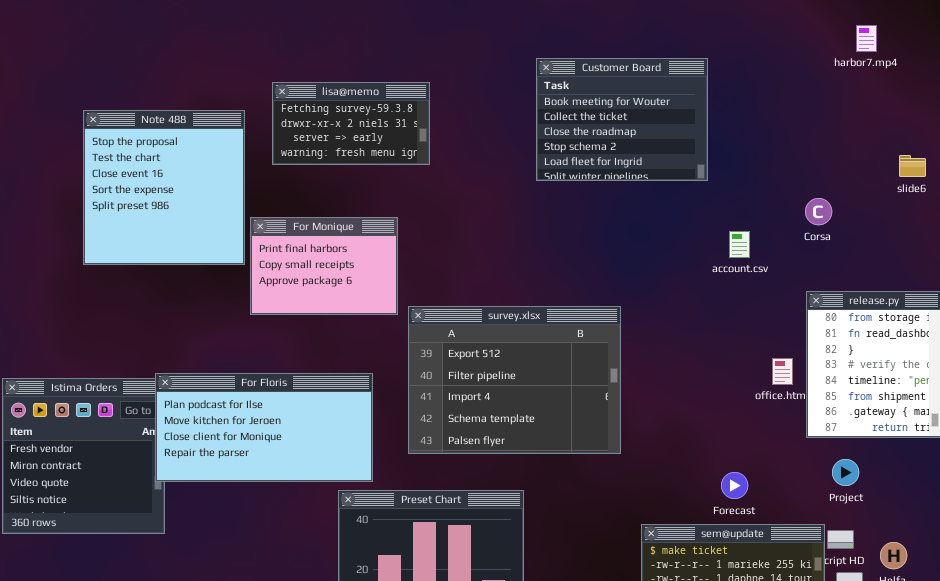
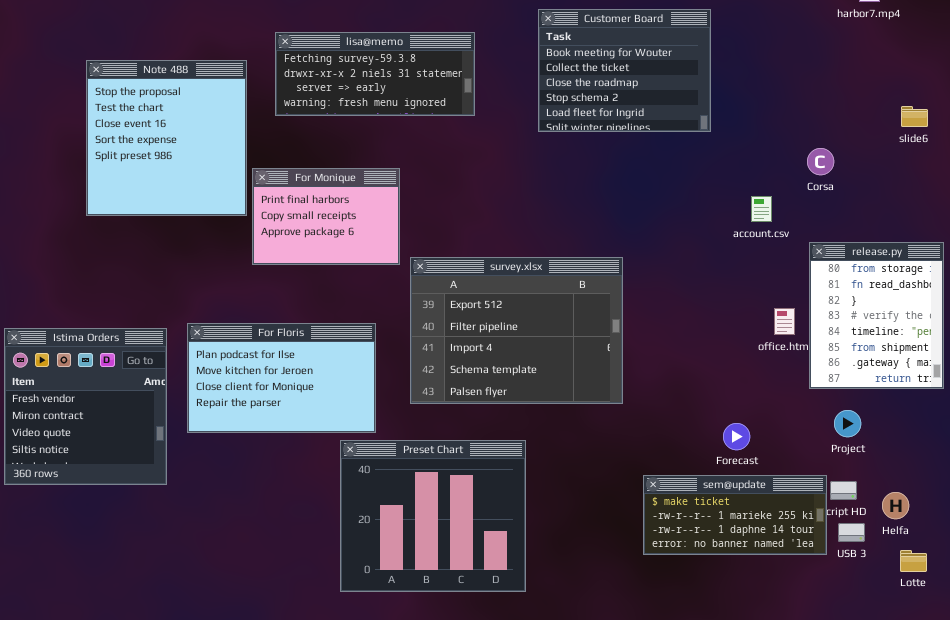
lisa@memo: [272,82,430,165] -> [275,32,475,116], resized
account.csv: [729,231,750,258] -> [751,196,772,222], moved
For Floris: [155,373,373,482] -> [187,323,376,433], resized

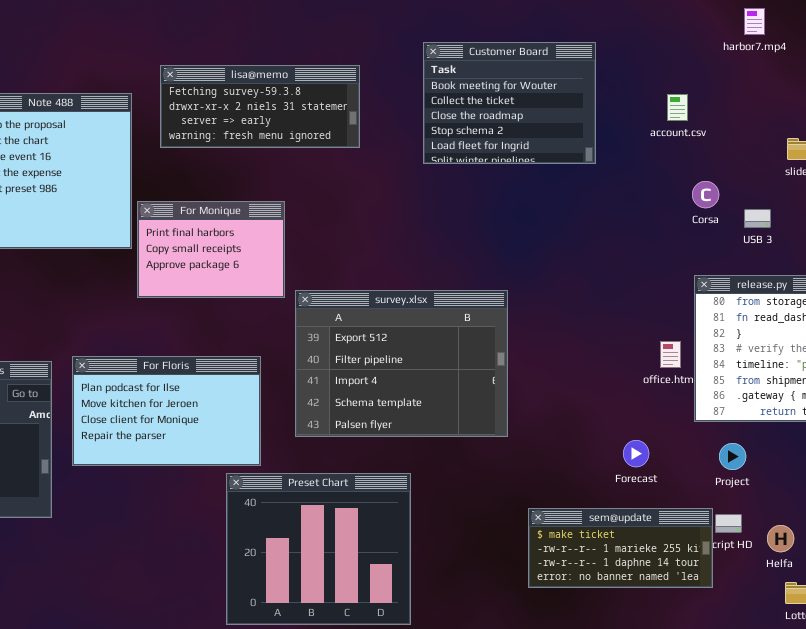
account.csv: [751,196,772,222] -> [667,94,688,121], moved
Forecast: [723,423,750,450] -> [623,440,649,467], moved
USB 3: [838,523,865,542] -> [744,209,771,228], moved

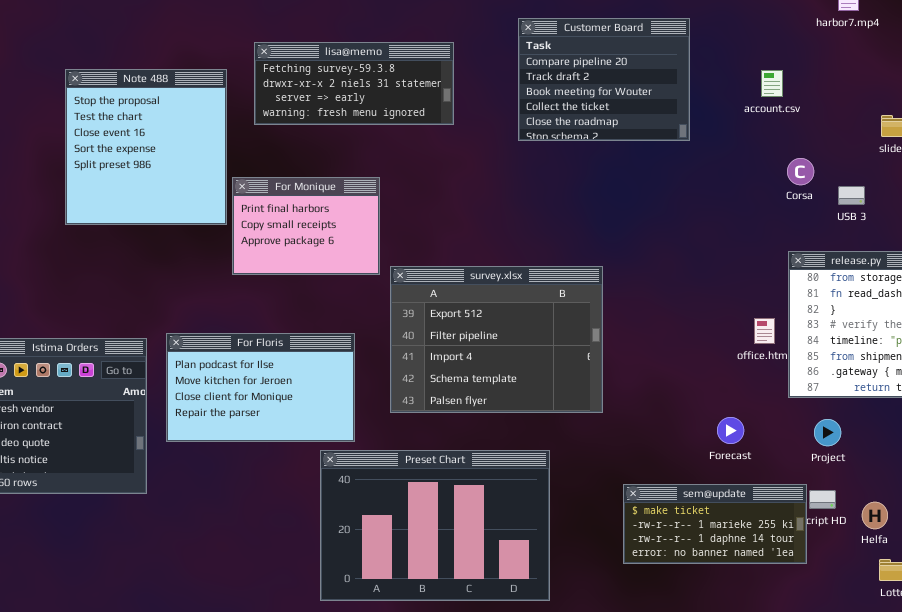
Customer Board: [423,42,596,164] -> [518,18,690,141], scrolled up 2 rows
Preset Chart: [226,473,411,625] -> [320,450,550,601], resized

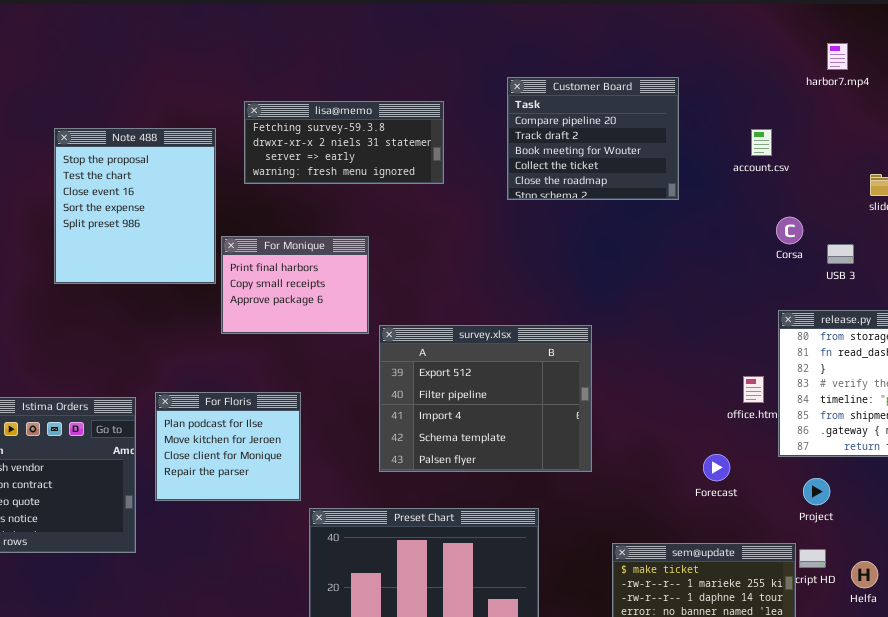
For Floris: [166,333,355,442] -> [155,392,301,501], resized
Forecast: [717,417,744,444] -> [703,454,730,481], moved

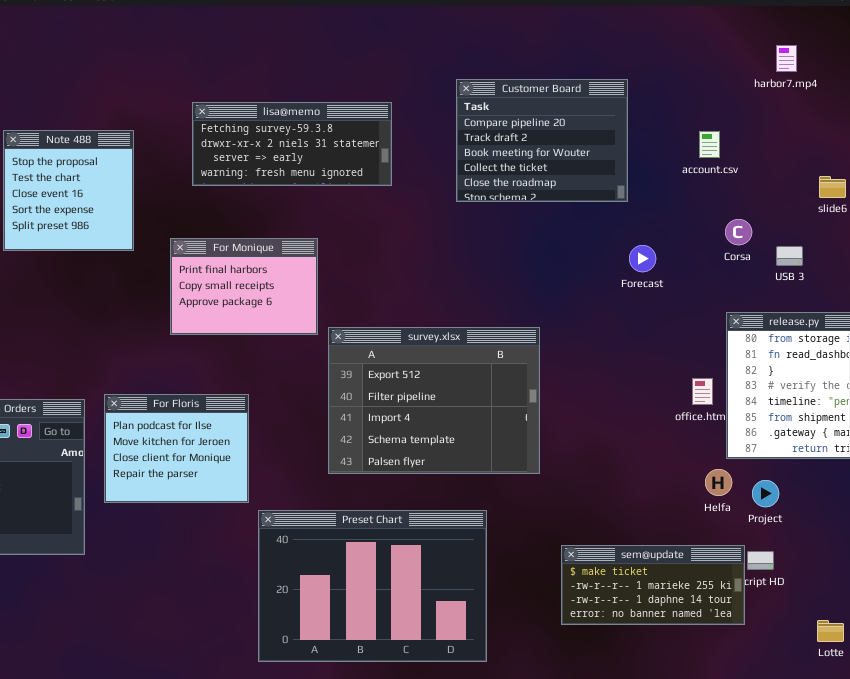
Note 488: [54,128,216,284] -> [3,130,134,251], resized
Forecast: [703,454,730,481] -> [629,245,656,272], moved
Helfa: [851,561,878,588] -> [705,469,732,496], moved

